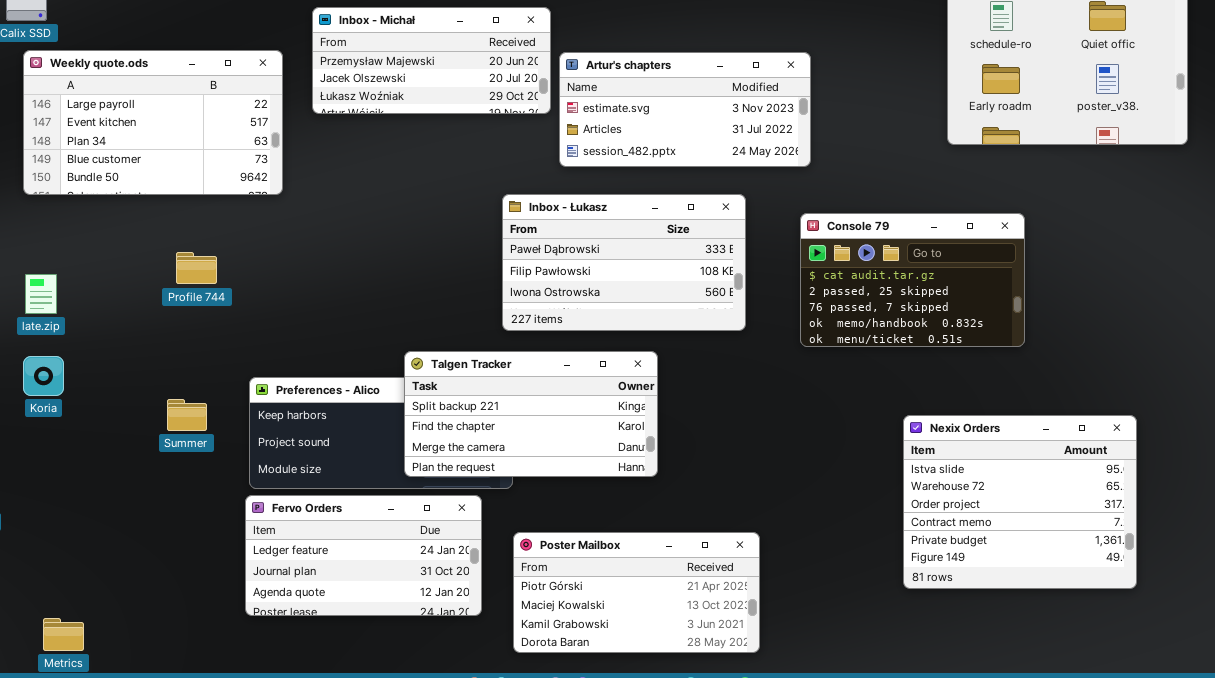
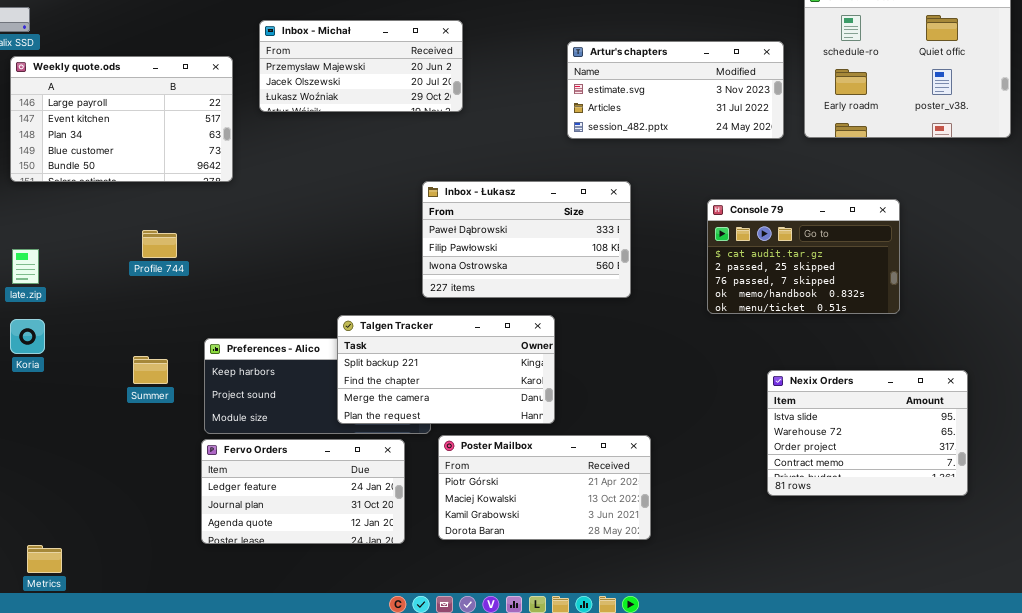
Artur's chapters: [559,52,811,167] -> [567,41,784,139], moved
Console 79: [800,213,1025,347] -> [707,199,900,314], moved
Nexix Orders: [903,415,1137,589] -> [767,370,968,496], resized
Poster Mailbox: [513,532,760,653] -> [438,435,651,540], moved

